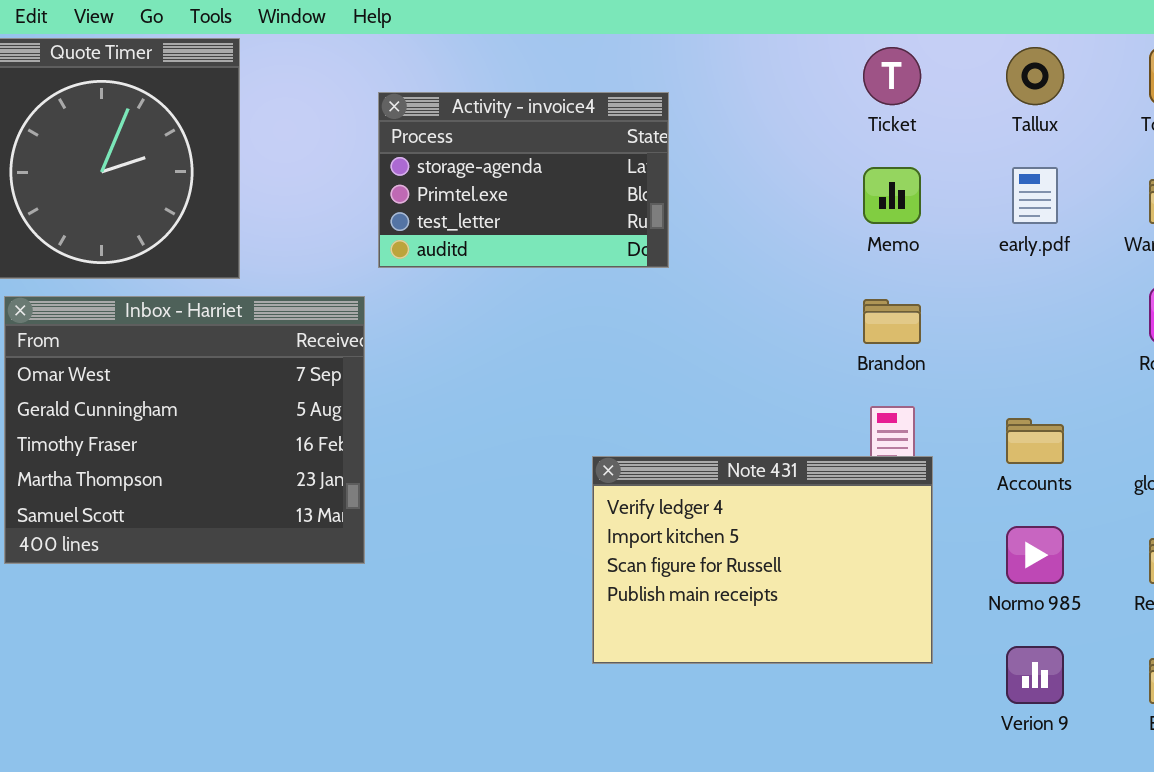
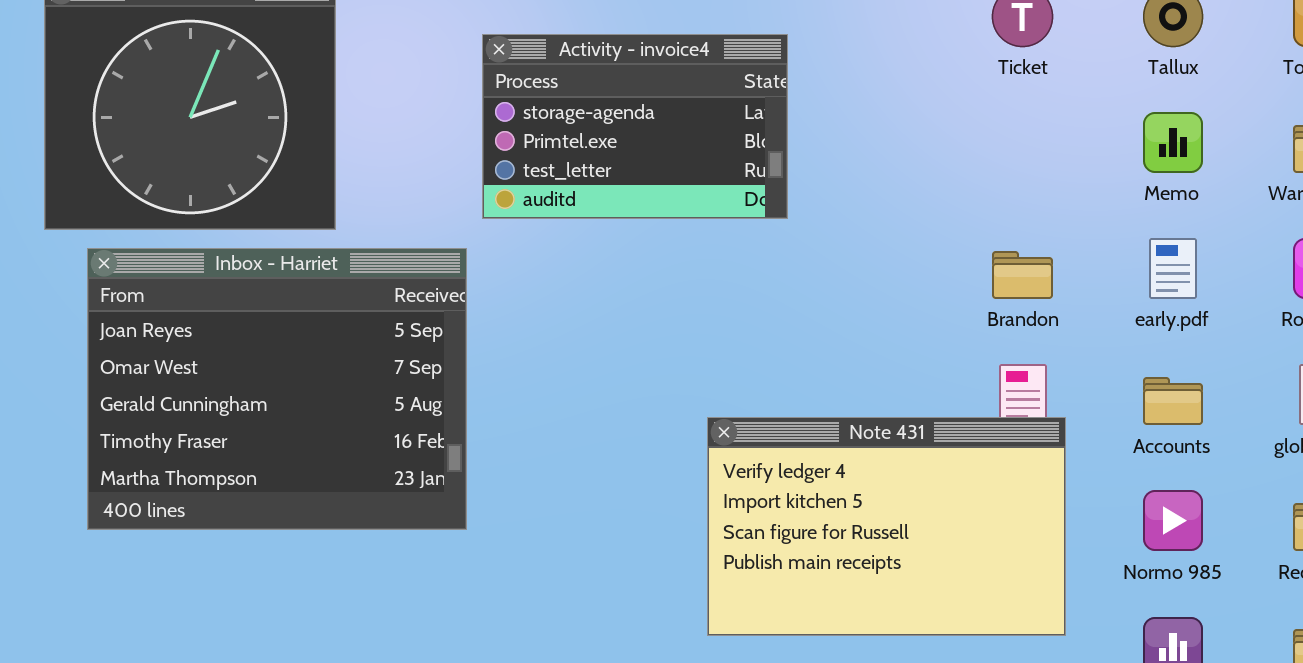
Memo: [863,167,921,224] -> [1143,112,1203,173], moved
early.pdf: [1012,167,1058,224] -> [1149,238,1197,299], moved
Inbox - Harriet: [4,296,365,564] -> [87,248,467,530], scrolled up 1 row

